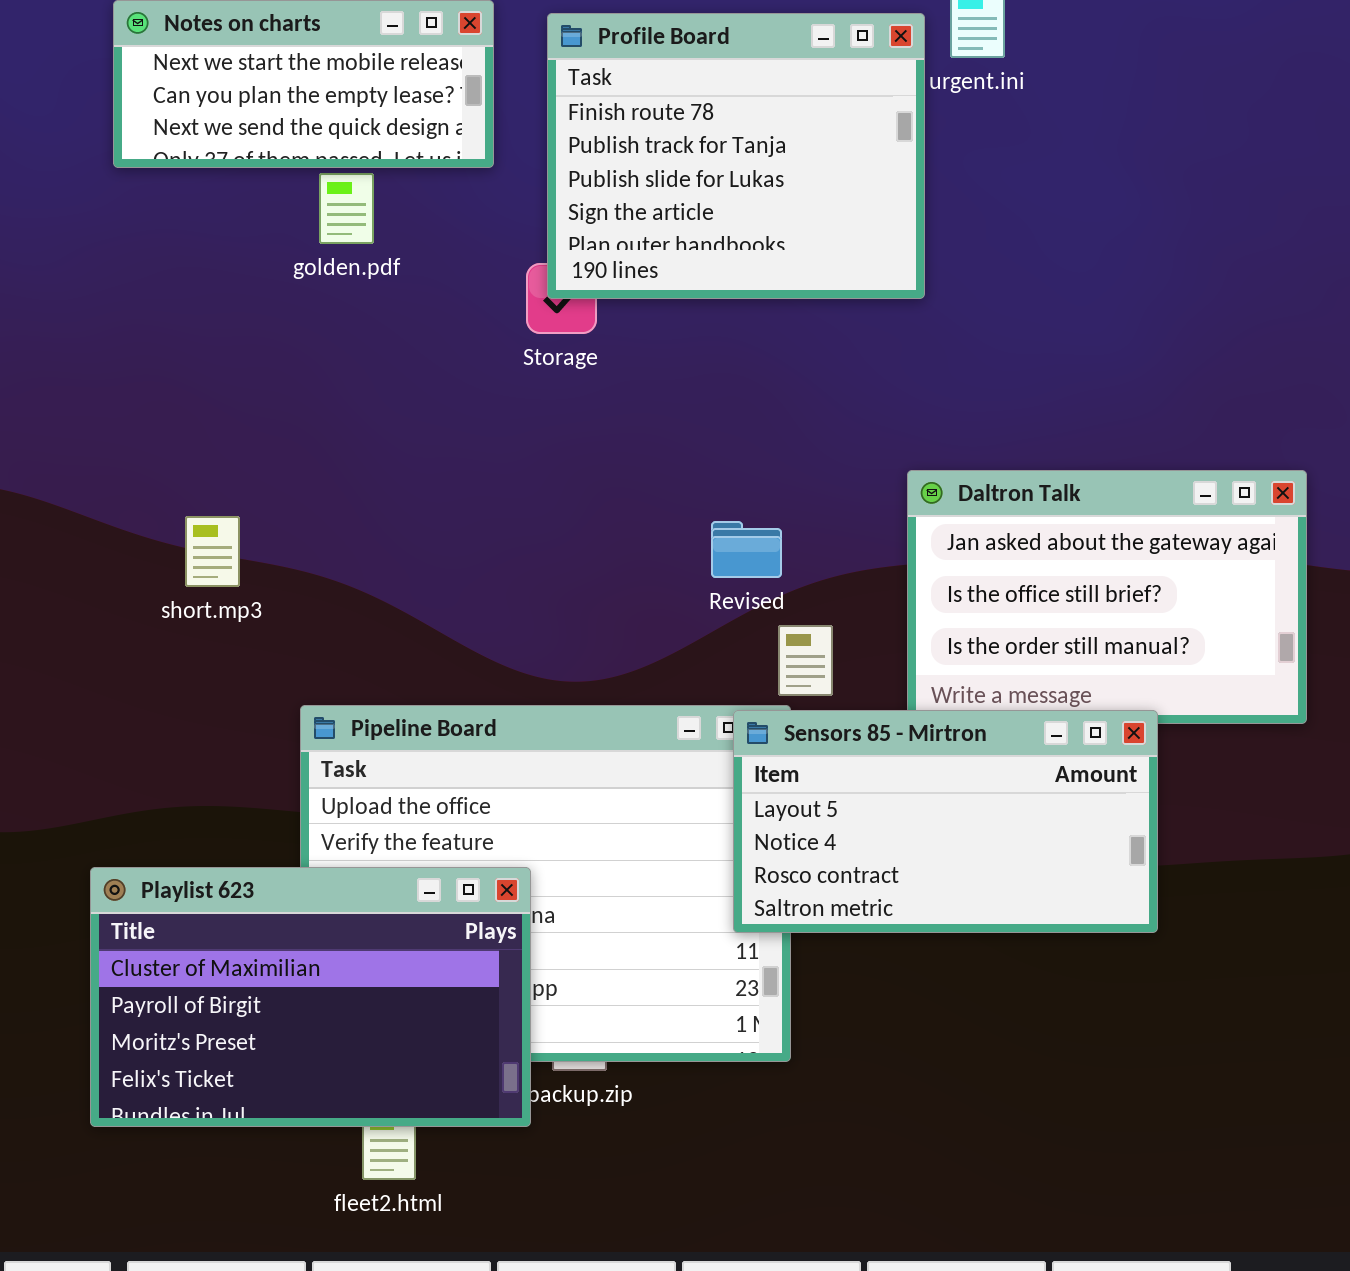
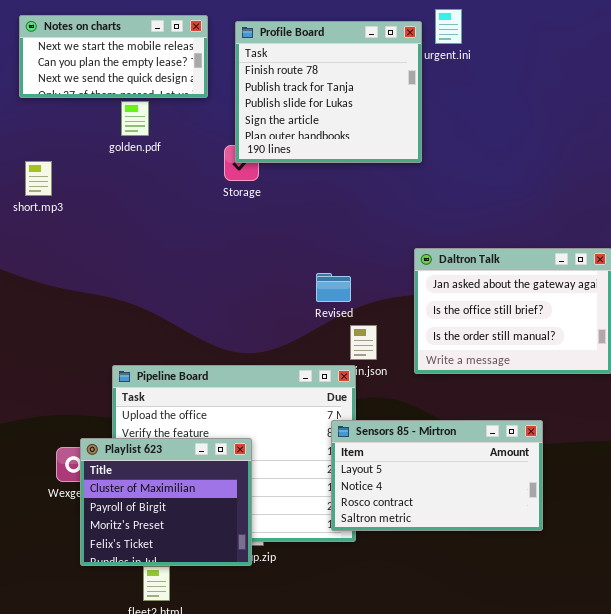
short.mp3: [185,516,240,587] -> [25,161,52,196], moved
Sensors 85 - Mirtron: [733,710,1158,933] -> [331,420,543,531], moved
Playlist 623: [90,867,531,1127] -> [80,438,252,566], moved, resized

